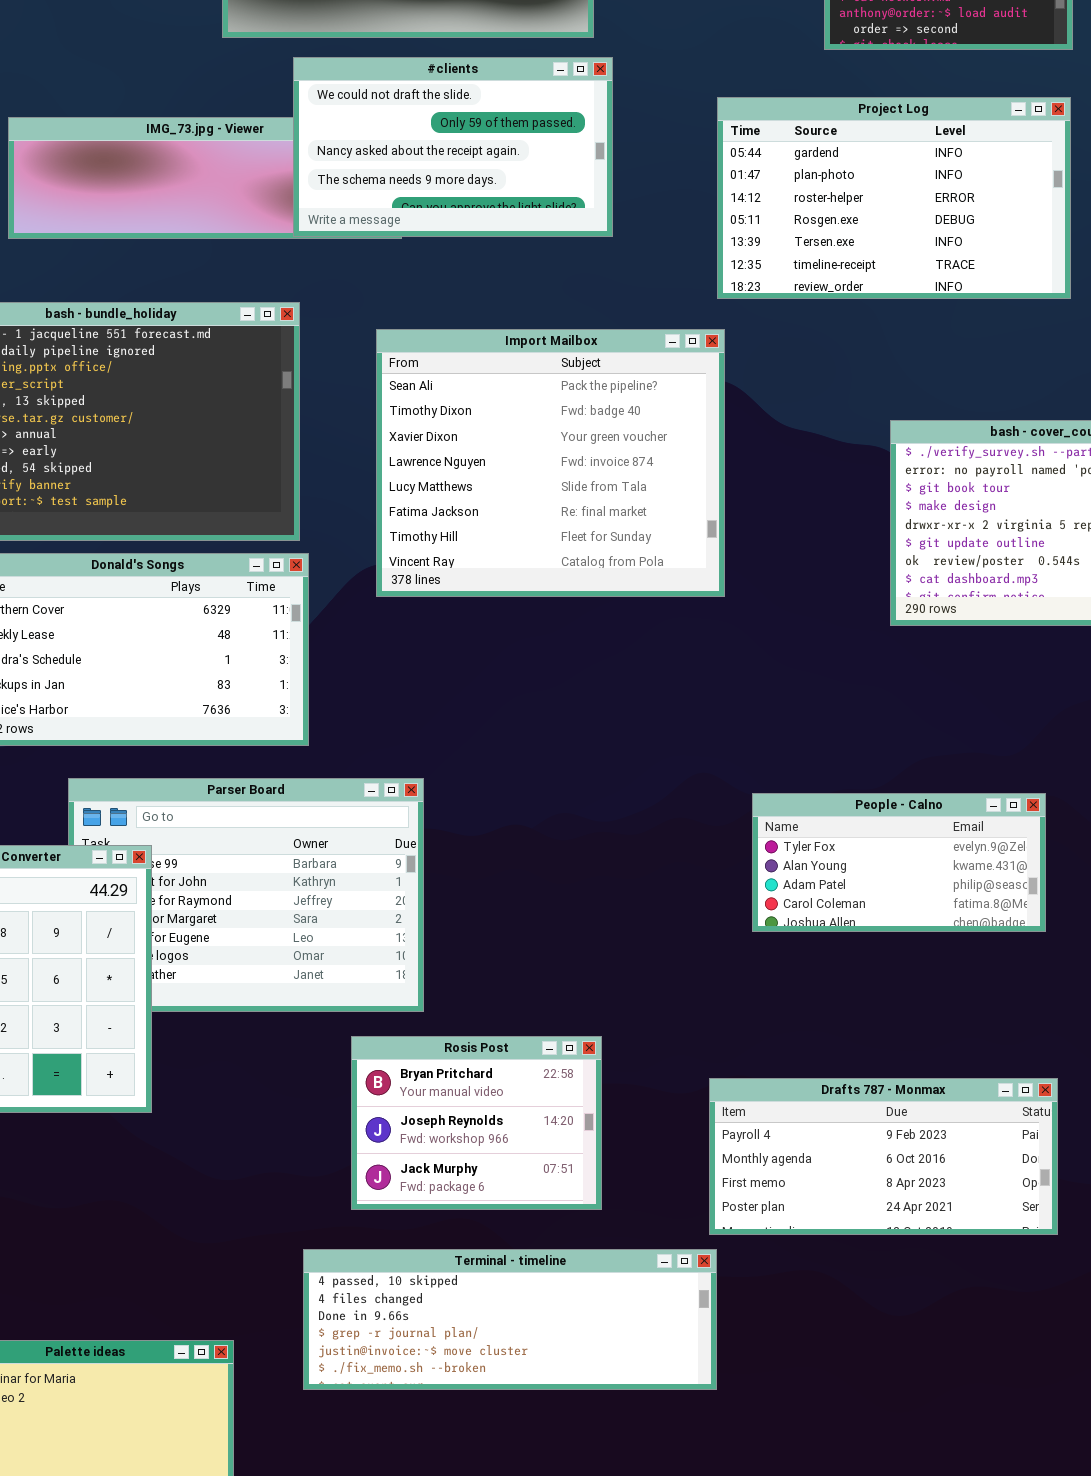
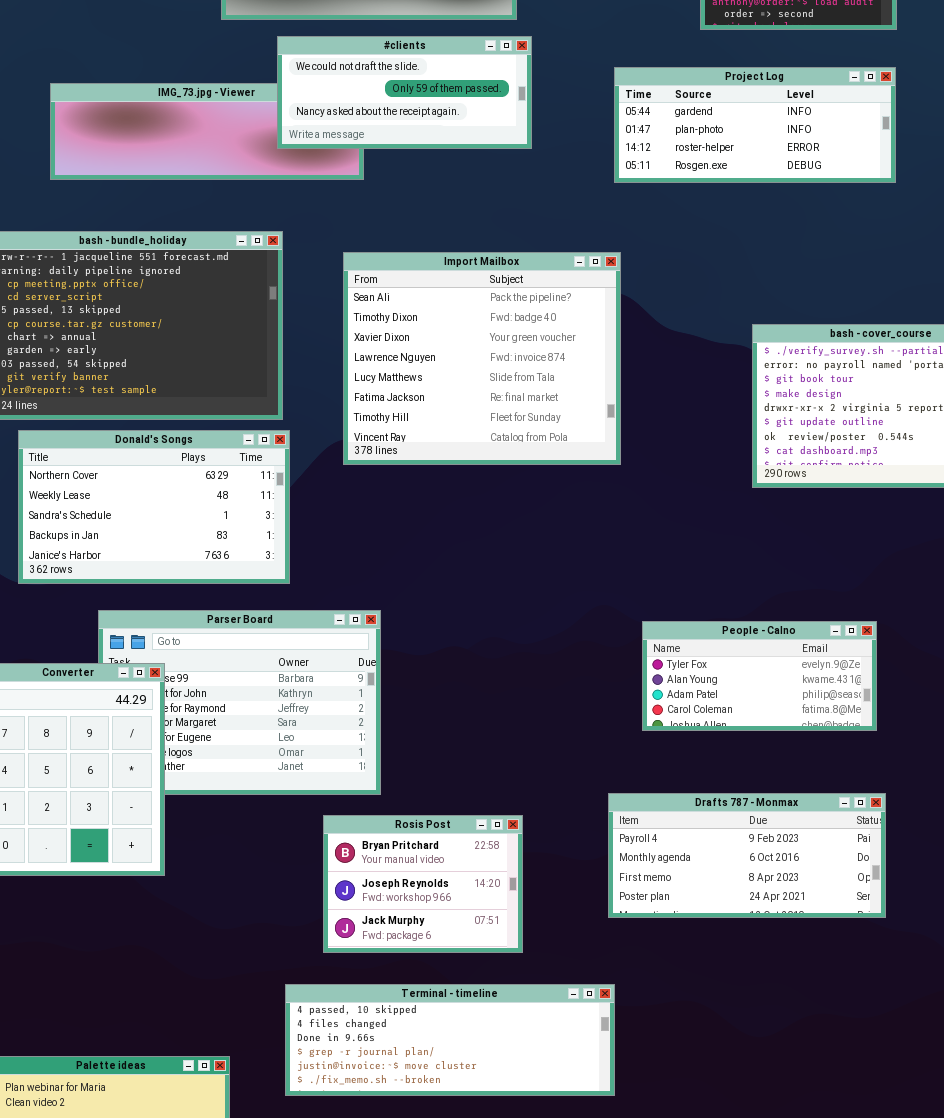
#clients: [293,57,613,237] -> [277,36,532,149], resized
Project Log: [717,97,1071,299] -> [614,67,896,183], resized
Drafts 787 - Monmax: [709,1078,1058,1235] -> [608,793,886,918], moved

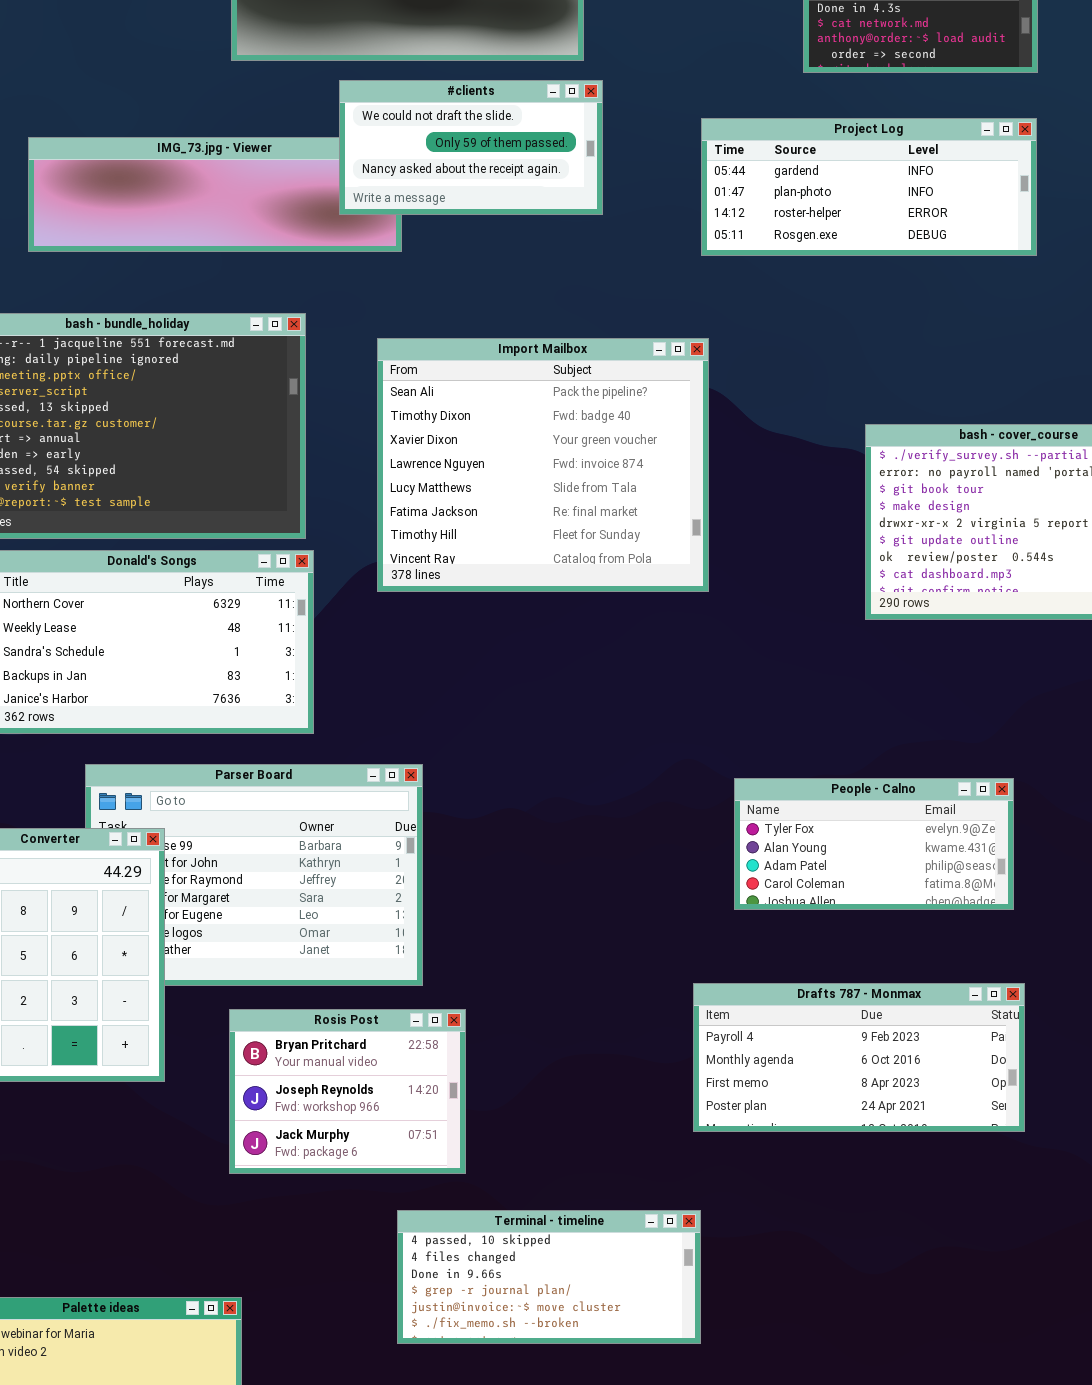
#clients: [277,36,532,149] -> [339,80,603,215], resized
Rosis Post: [323,815,523,953] -> [229,1009,466,1174], moved
Terminal - timeline: [285,984,615,1096] -> [397,1210,701,1344], resized

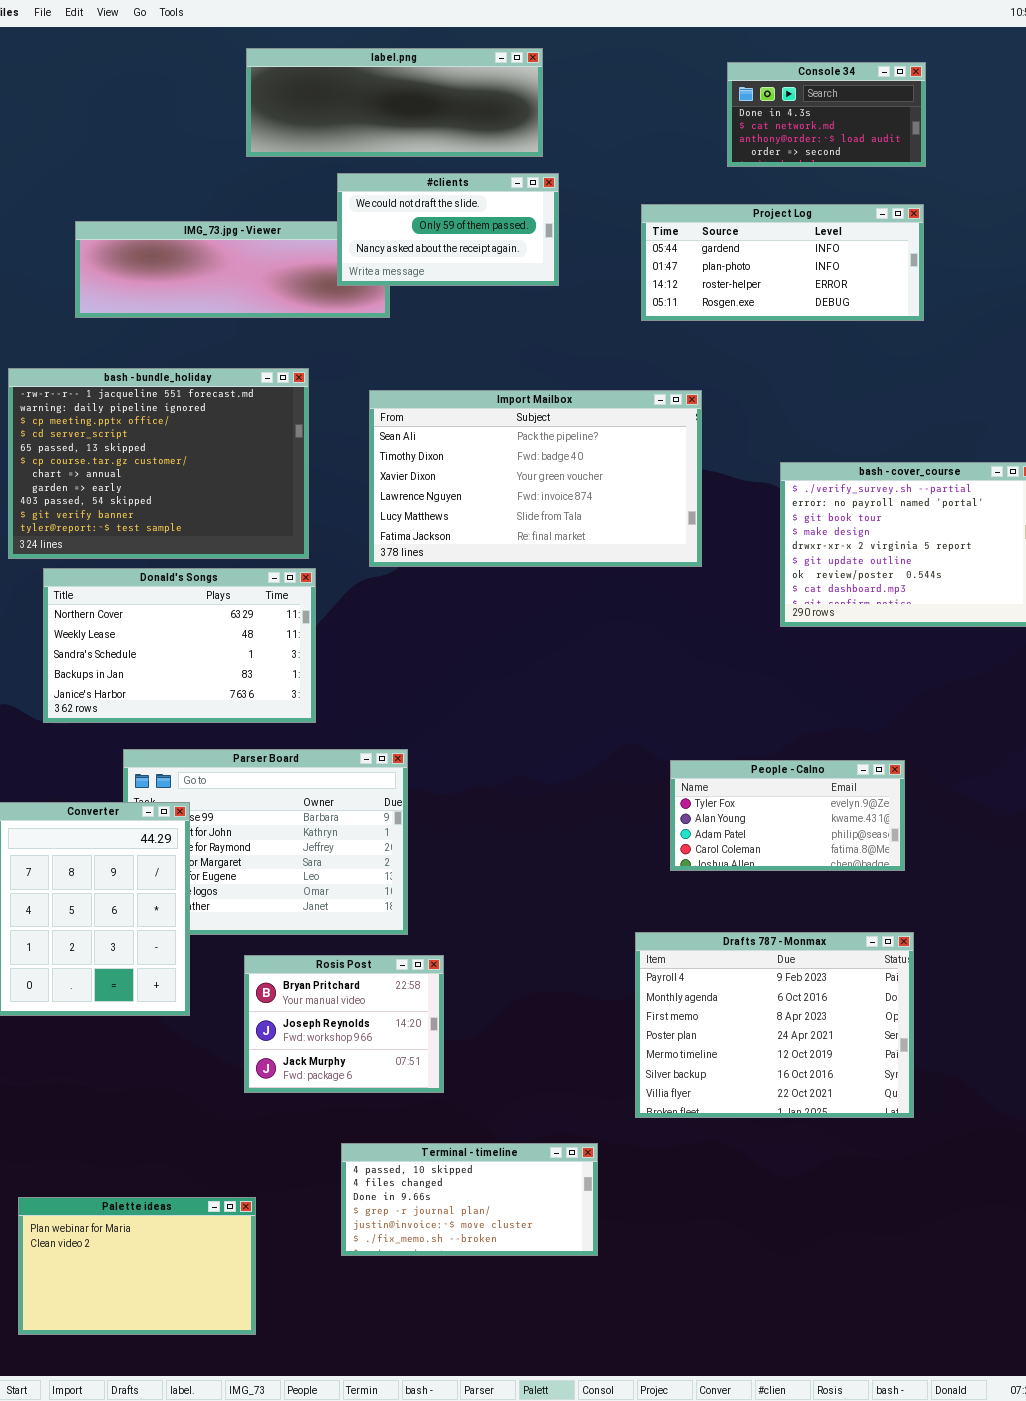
Import Mailbox: [377,338,709,592] -> [369,390,702,567], resized
Drafts 787 - Monmax: [693,983,1025,1132] -> [635,932,914,1118], resized
Terminal - timeline: [397,1210,701,1344] -> [341,1143,598,1256], moved

